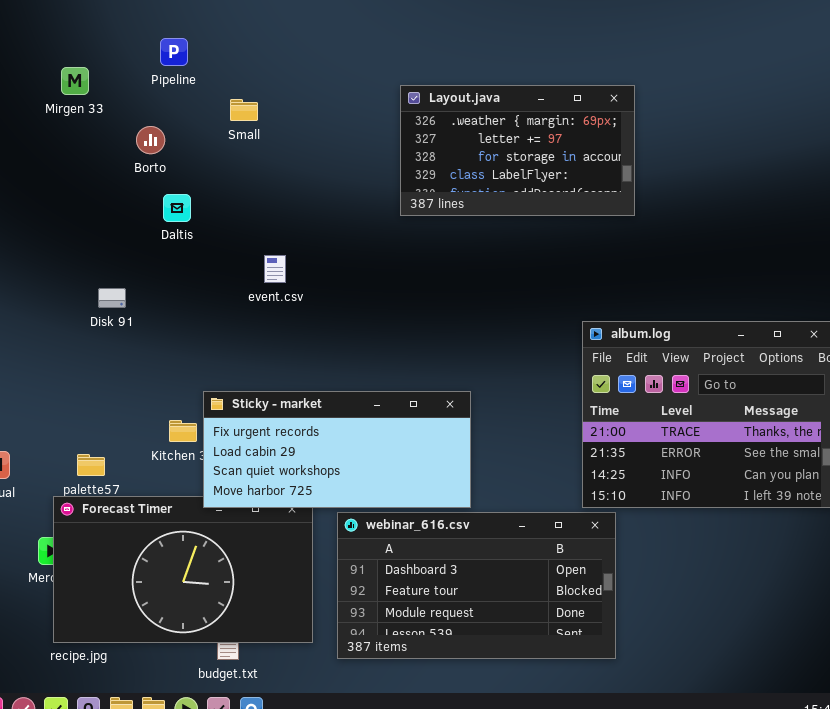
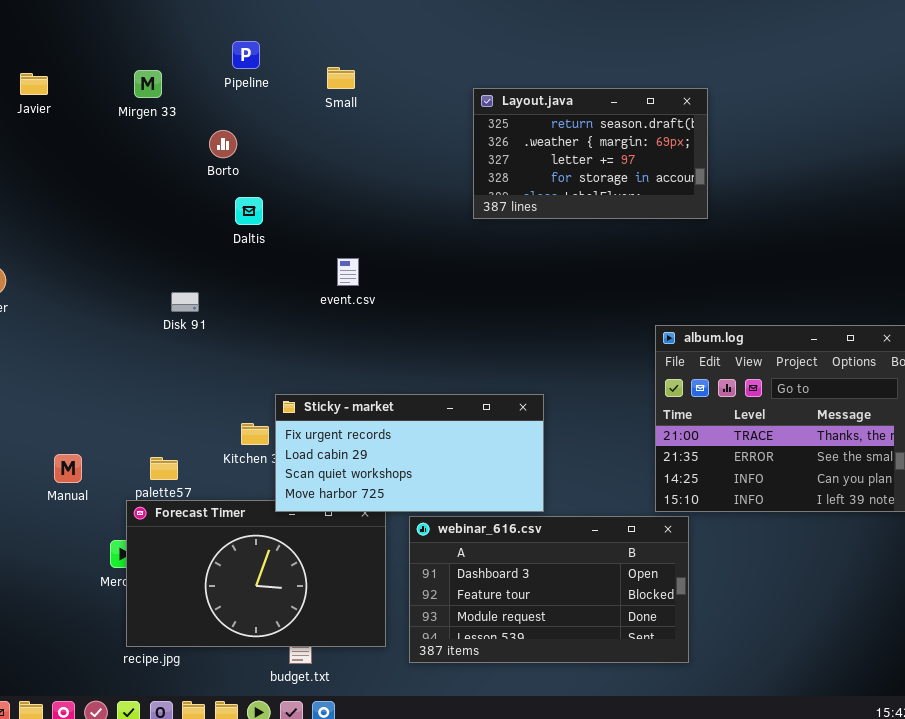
Layout.java: [400,85,635,216] -> [473,88,708,219], scrolled up 1 row
Small: [230,99,258,121] -> [327,67,355,89], moved

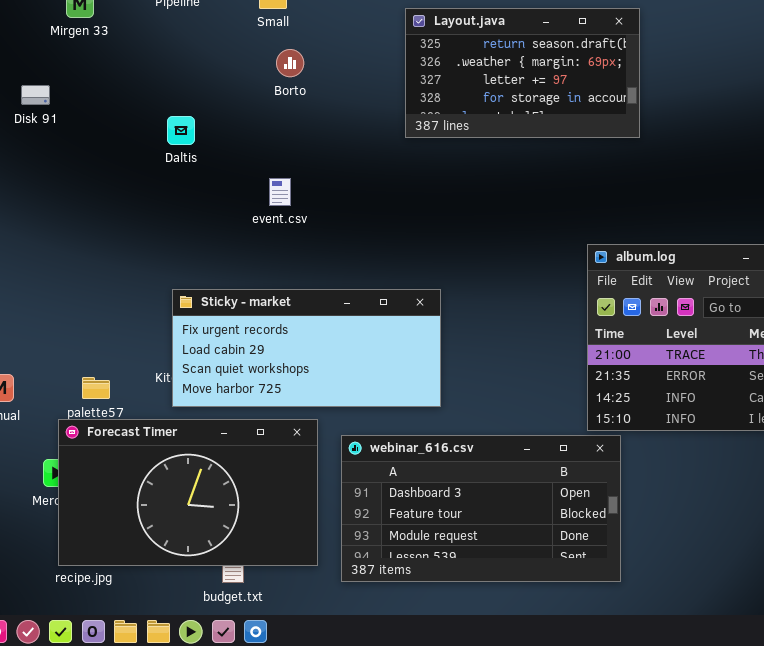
Borto: [209,130,237,158] -> [276,49,304,77], moved
Disk 91: [171,292,199,312] -> [21,85,50,105], moved
Sticky - market: [275,394,544,512] -> [172,289,441,407], moved

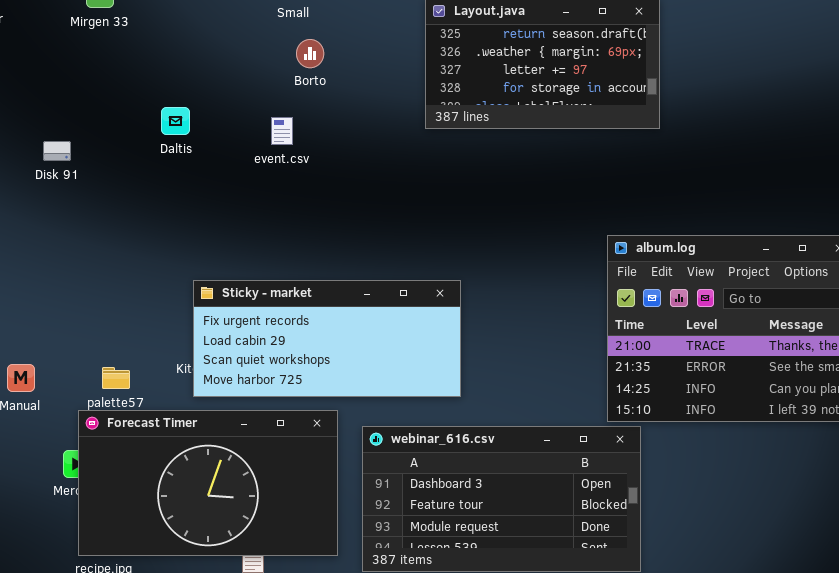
Disk 91: [21,85,50,105] -> [43,141,71,161], moved
Daltis: [167,116,195,145] -> [161,107,190,135], moved
event.csv: [269,178,291,206] -> [271,117,293,145], moved

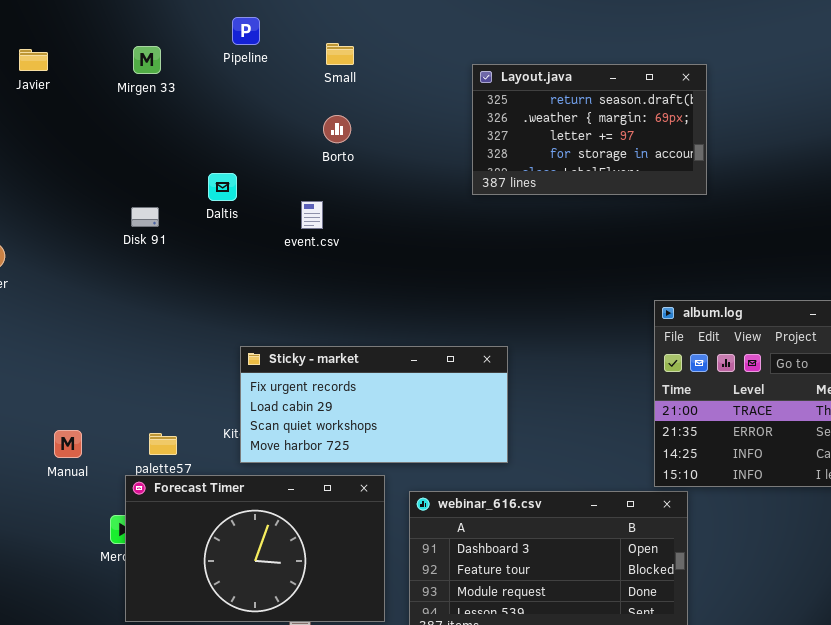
Borto: [296,39,324,68] -> [323,115,351,143], moved
event.csv: [271,117,293,145] -> [301,201,323,229], moved
Disk 91: [43,141,71,161] -> [131,207,159,227], moved

